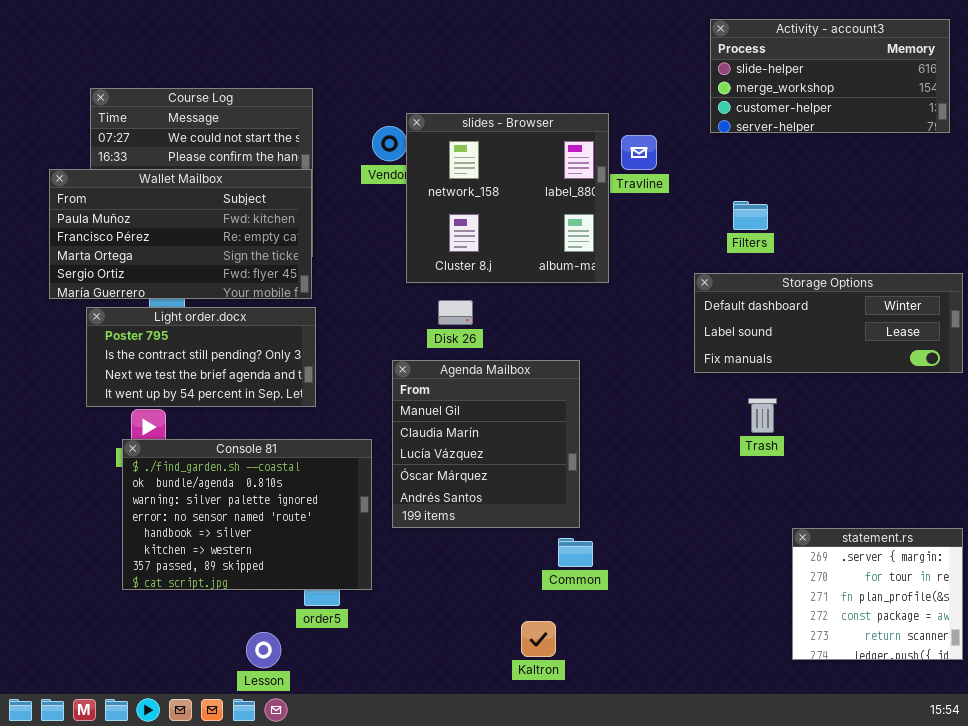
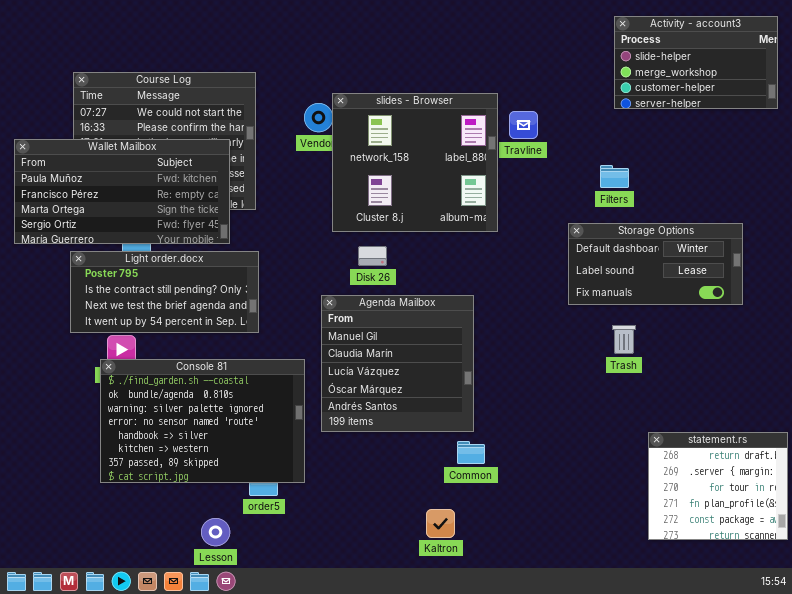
Activity - account3: [710,19,950,133] -> [614,16,778,109], resized
Wallet Mailbox: [49,169,312,299] -> [14,139,230,244], moved
Storage Options: [694,273,963,373] -> [568,223,743,305], resized
statement.rs: [792,528,963,660] -> [648,432,788,540], scrolled up 1 row

